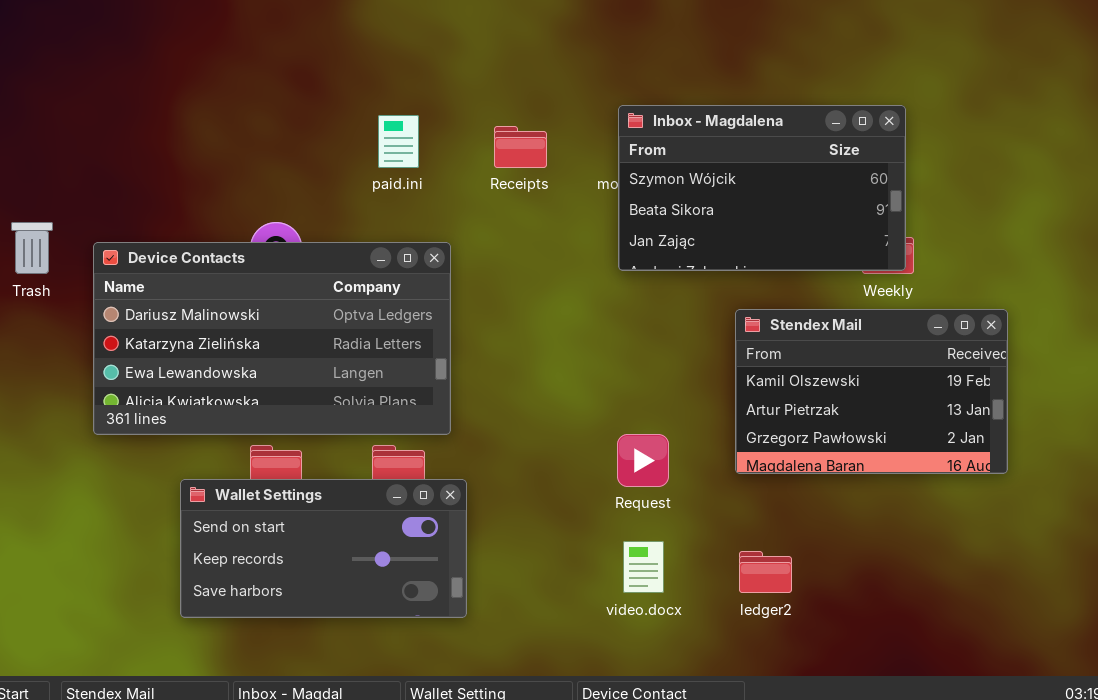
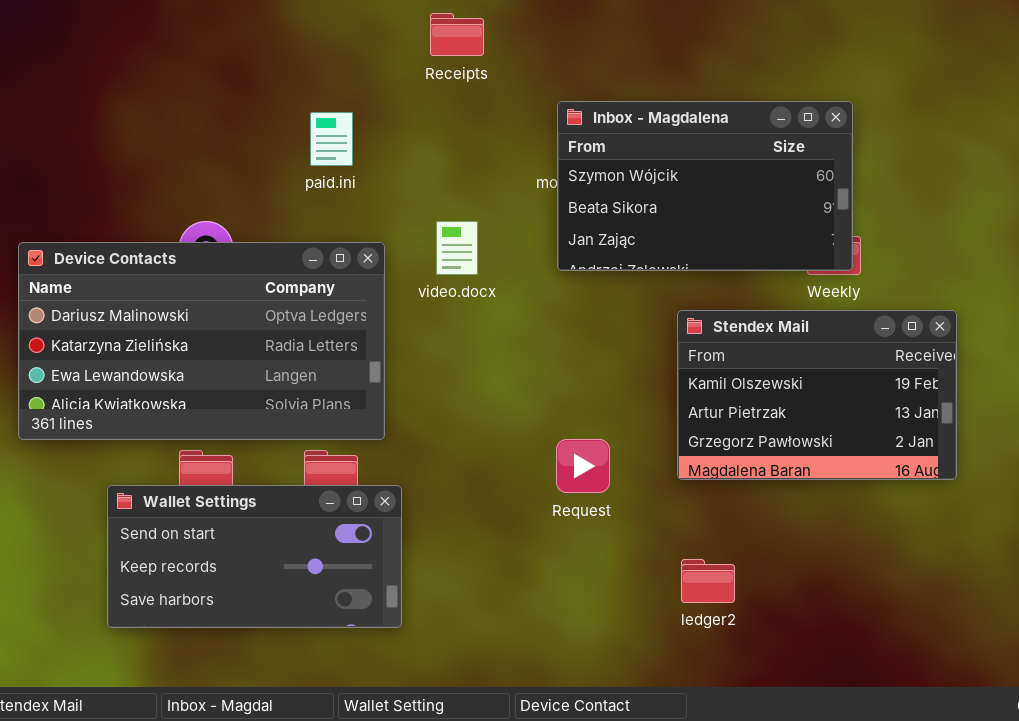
Receipts: [494,126,547,168] -> [430,13,484,56], moved
video.docx: [623,541,664,593] -> [436,221,478,275], moved

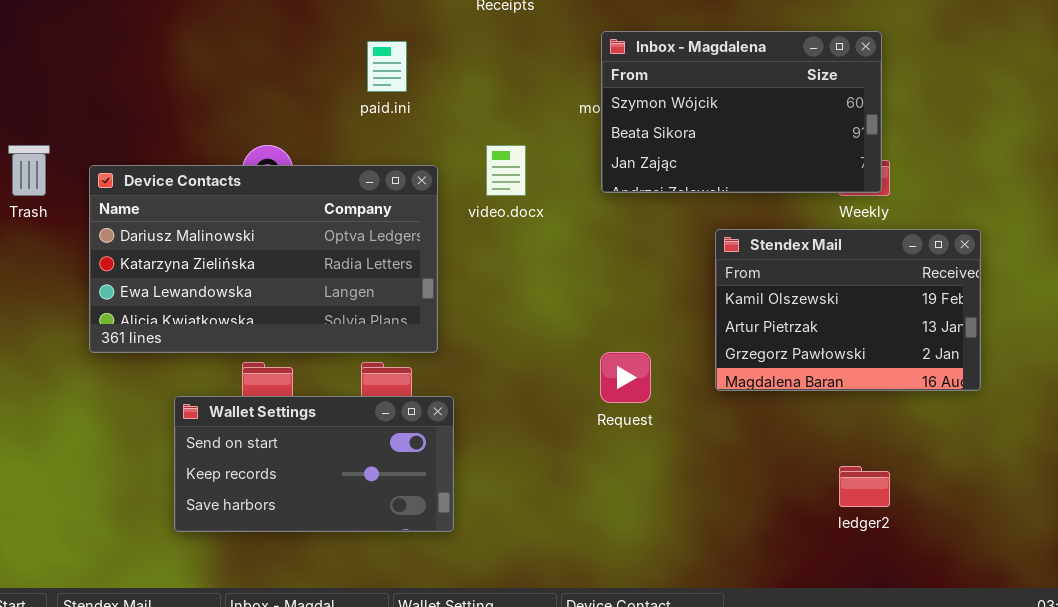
ledger2: [681,559,735,603] -> [839,466,890,507], moved

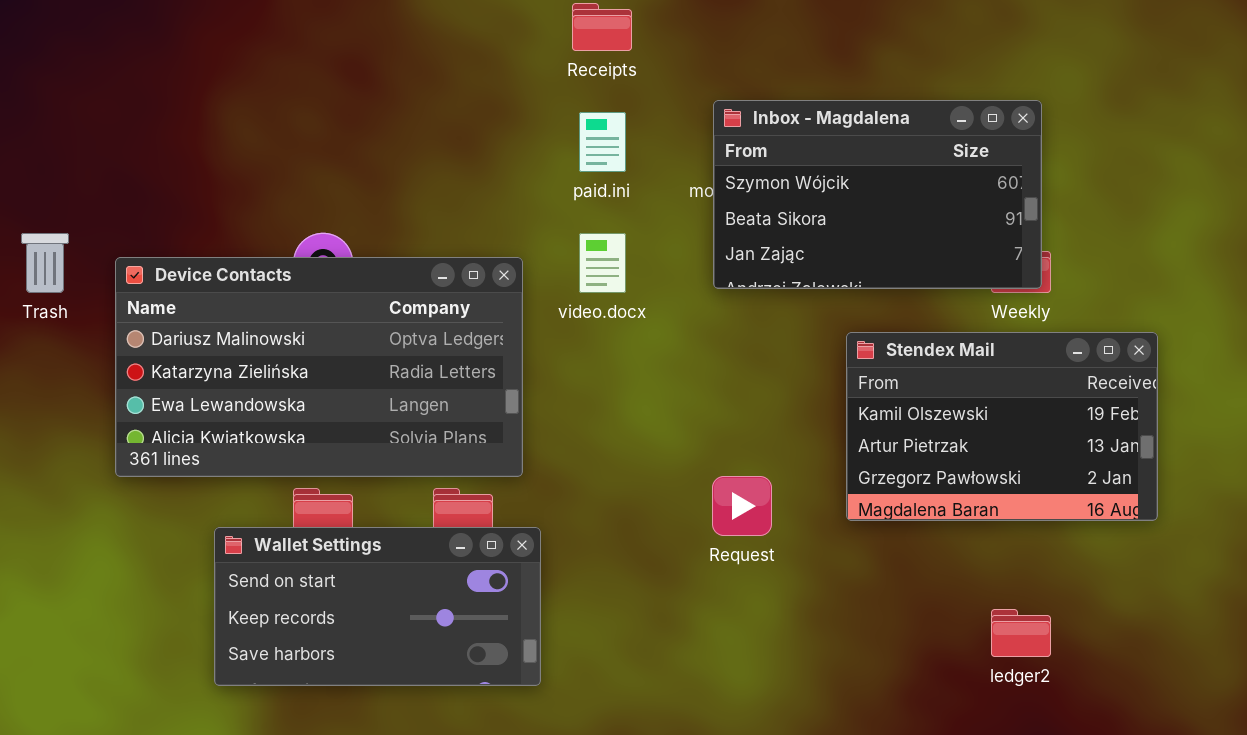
paid.ini: [367,41,407,92] -> [579,112,626,172], moved

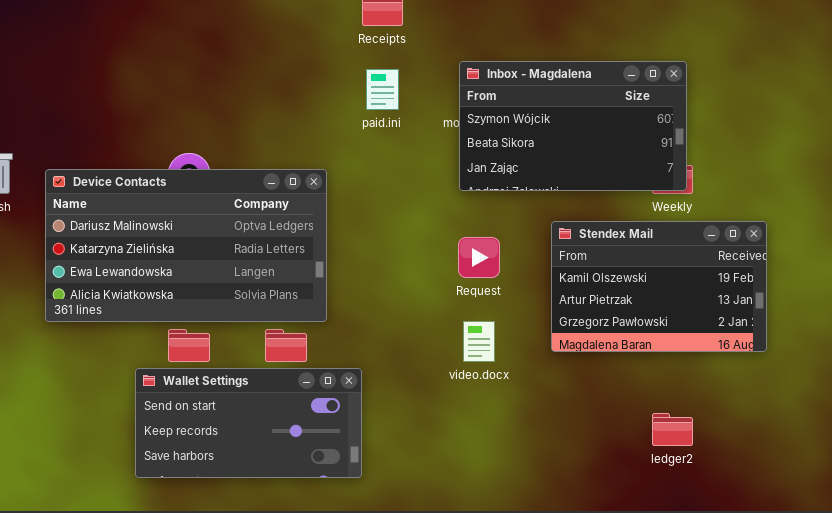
video.docx: [579,233,626,293] -> [463,321,495,362], moved
Request: [712,476,772,536] -> [458,237,500,278], moved
Wallet Settings: [214,527,541,686] -> [135,368,362,478], moved

